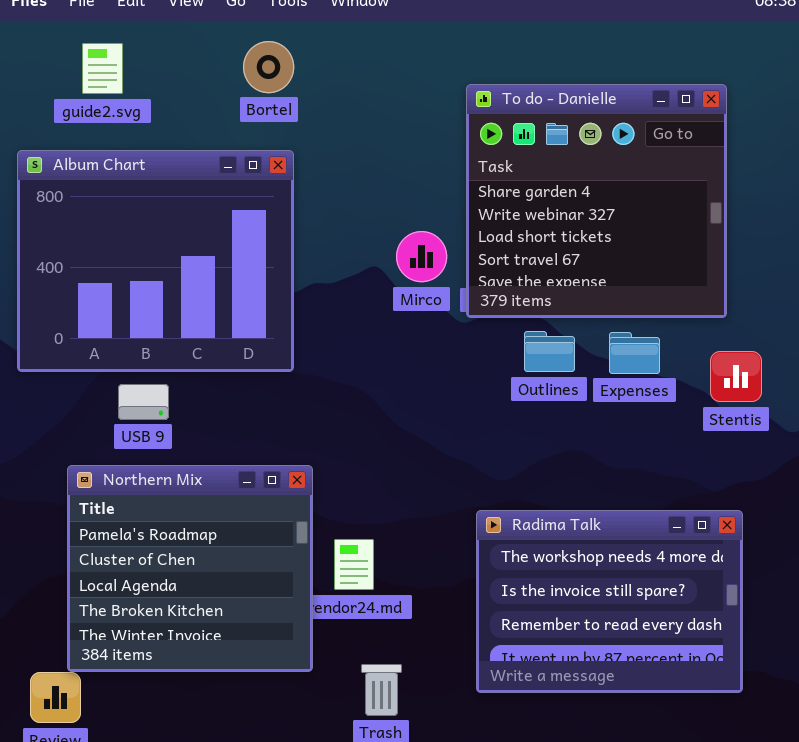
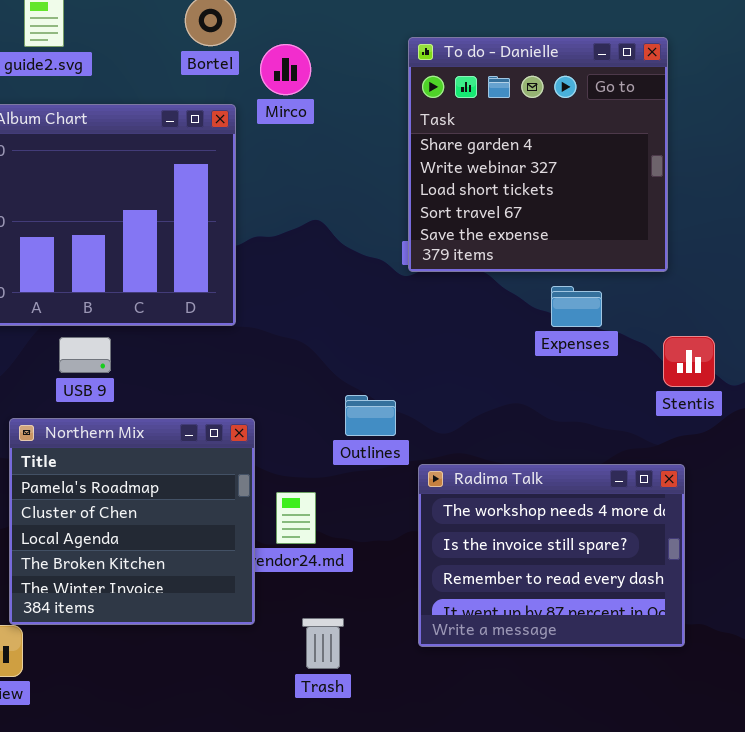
Mirco: [396,231,447,282] -> [260,44,311,95], moved
Outlines: [524,331,575,372] -> [345,395,396,436], moved
Stentis: [710,351,762,402] -> [663,336,715,387], moved

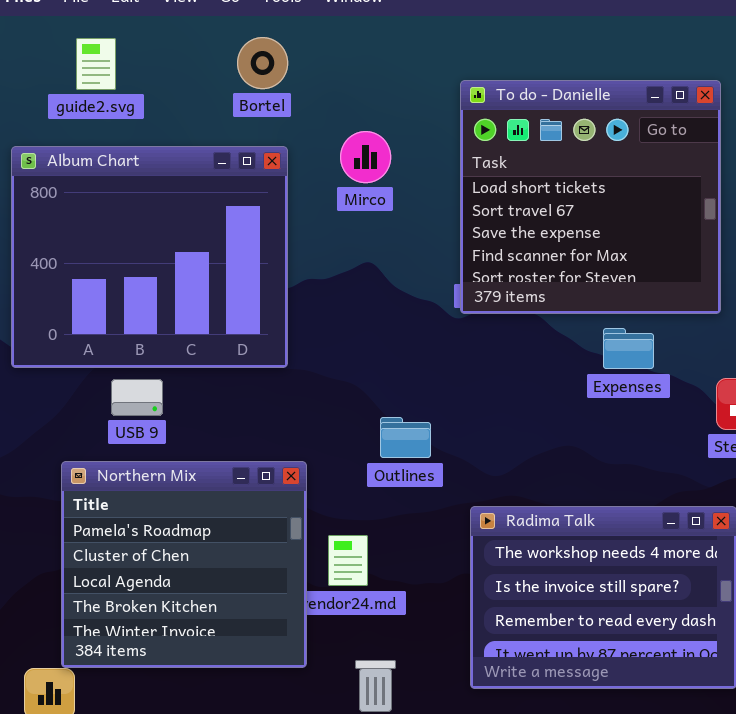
To do - Danielle: [408,37,668,272] -> [460,80,721,314], scrolled down 2 rows
Mirco: [260,44,311,95] -> [340,131,391,183], moved
Outlines: [345,395,396,436] -> [380,417,431,458], moved

